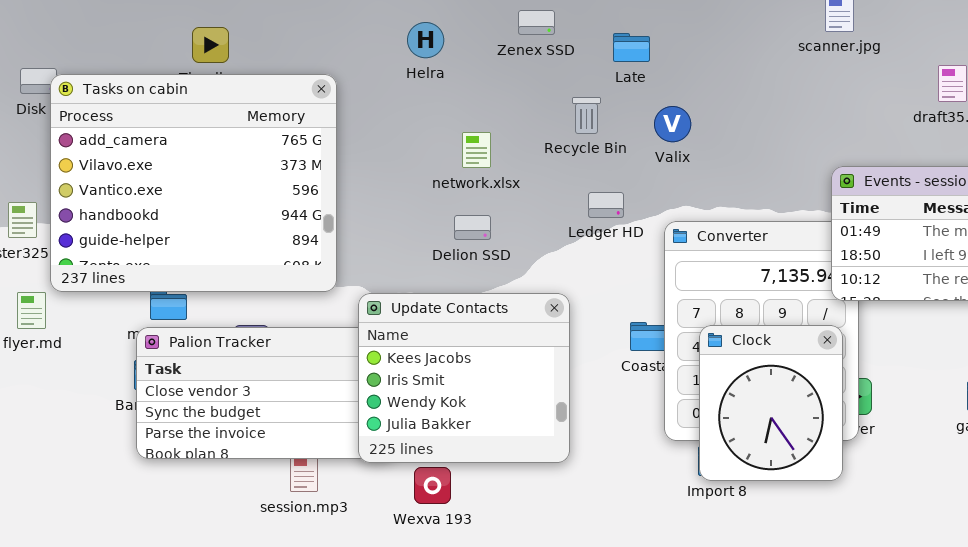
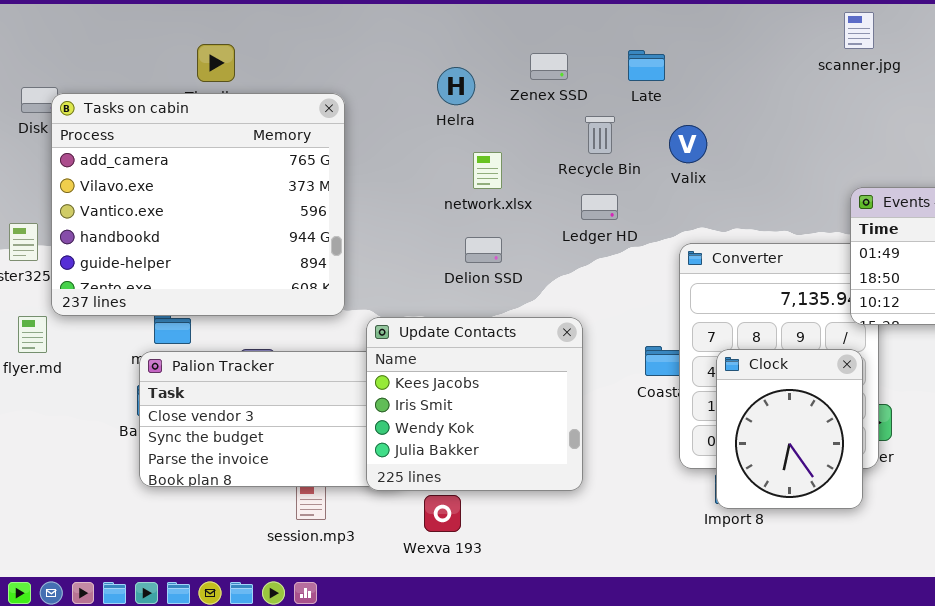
Zenex SSD: [518,10,555,35] -> [530,53,568,80], moved
Helra: [407,22,444,58] -> [437,67,475,105], moved
Ledger HD: [588,192,624,218] -> [581,194,618,220], moved

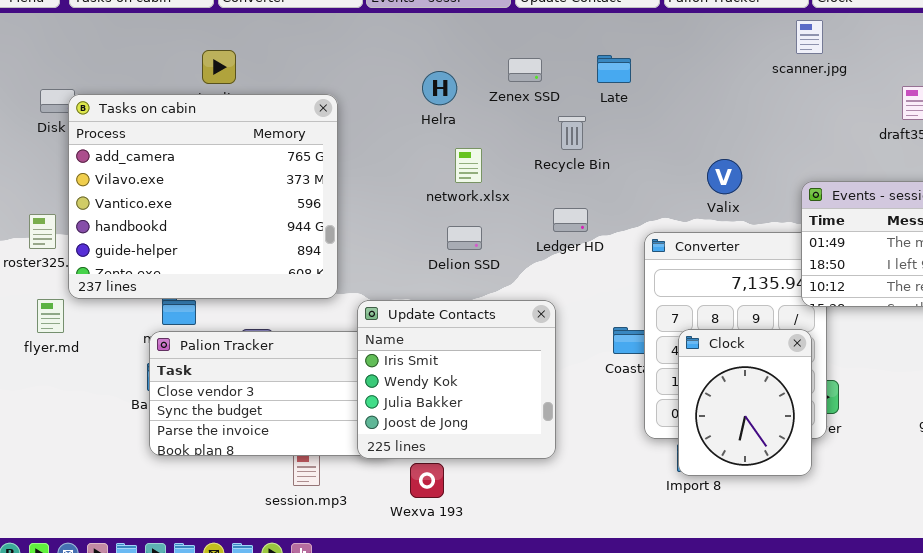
Valix: [669,125,707,163] -> [707,159,742,194], moved
Ledger HD: [581,194,618,220] -> [553,208,588,232], moved
Update Contacts: [366,317,583,491] -> [357,300,556,459], scrolled down 1 row

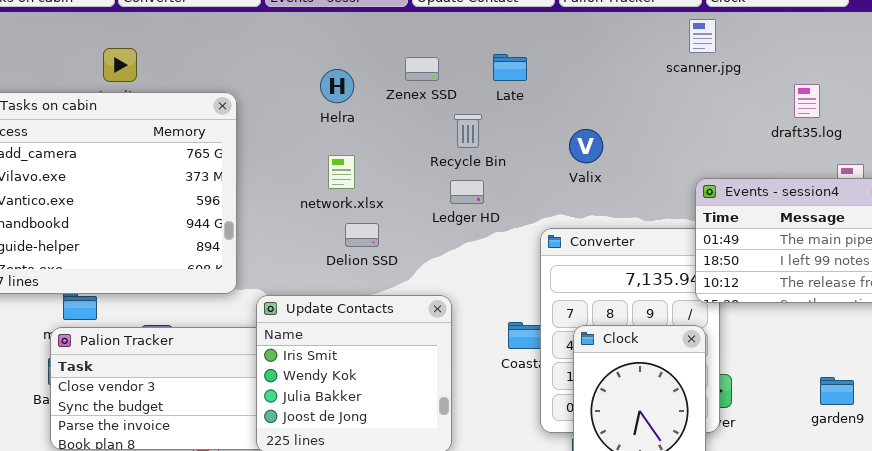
network.xlsx: [455,148,482,183] -> [328,155,355,189], moved
Valix: [707,159,742,194] -> [569,129,603,163], moved
Ledger HD: [553,208,588,232] -> [450,180,484,204], moved

